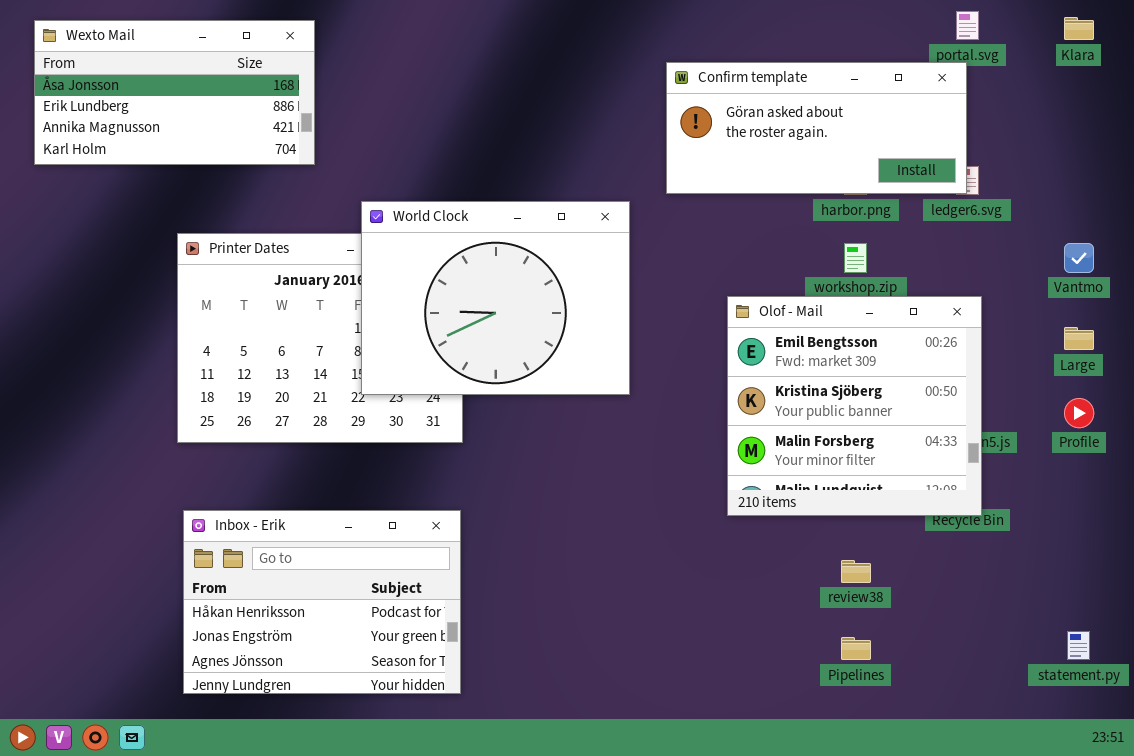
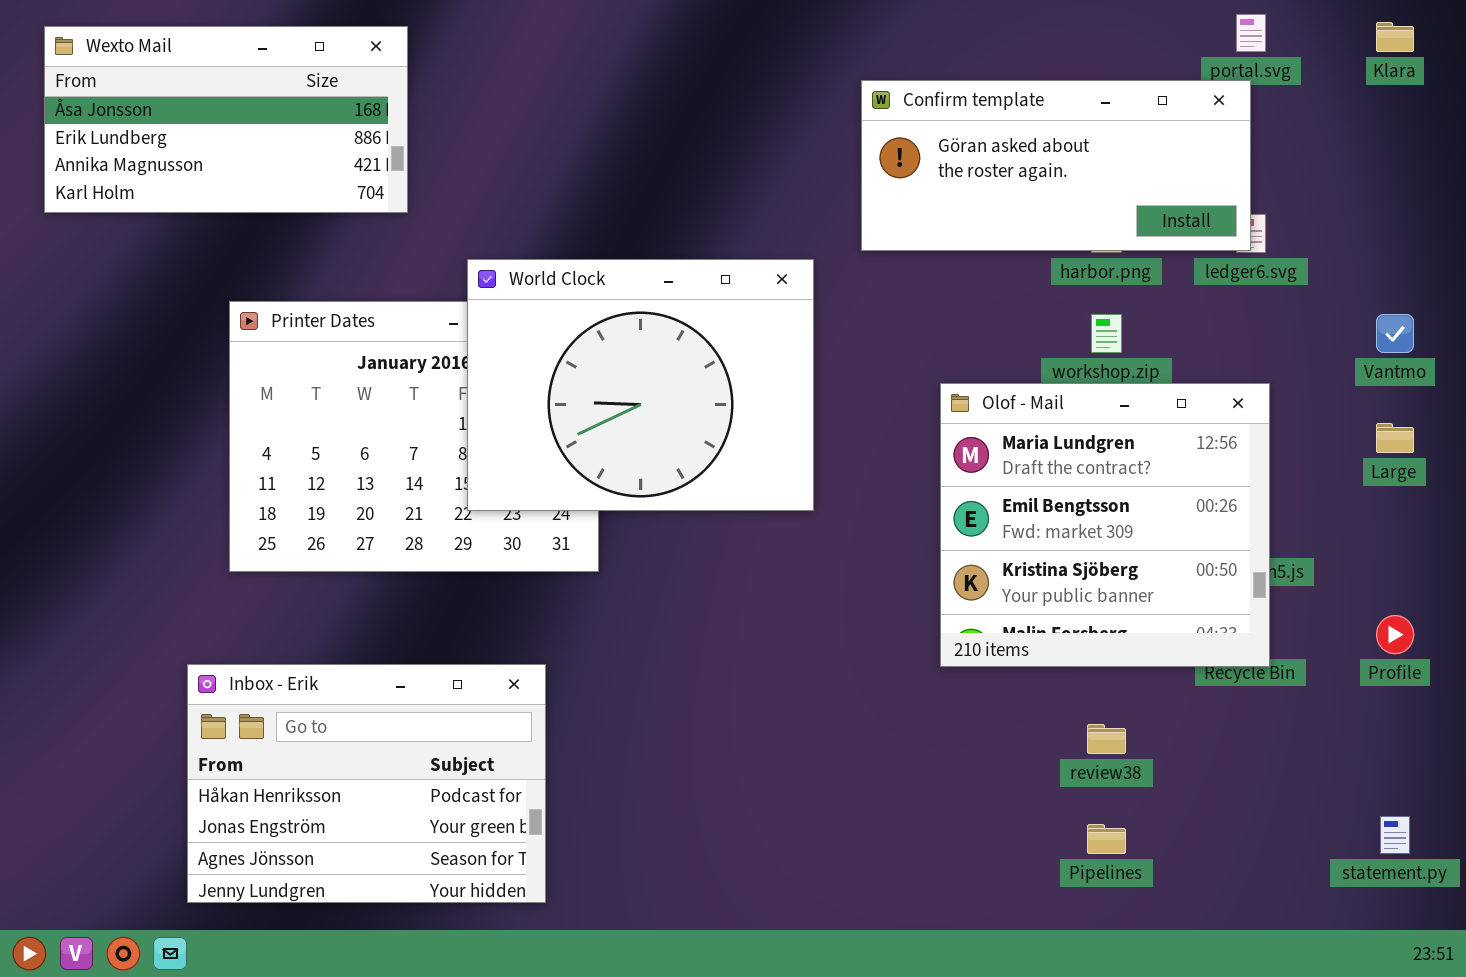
Olof - Mail: [727,296,982,516] -> [940,383,1270,667], scrolled up 1 row
Profile: [1064,398,1094,428] -> [1376,615,1414,654], moved
Inbox - Erik: [183,510,461,694] -> [187,664,546,903], moved

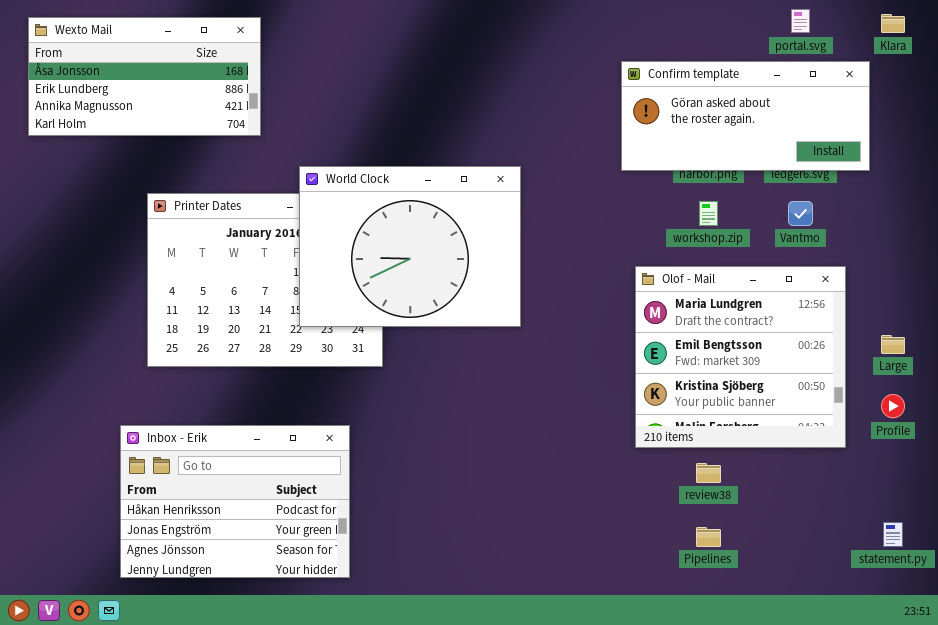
Confirm template: [861,80,1251,251] -> [621,61,870,171], moved
Vantmo: [1376,314,1414,353] -> [788,201,813,226], moved
Olof - Mail: [940,383,1270,667] -> [635,266,846,448], moved
Large: [1376,423,1414,453] -> [881,335,905,354], moved

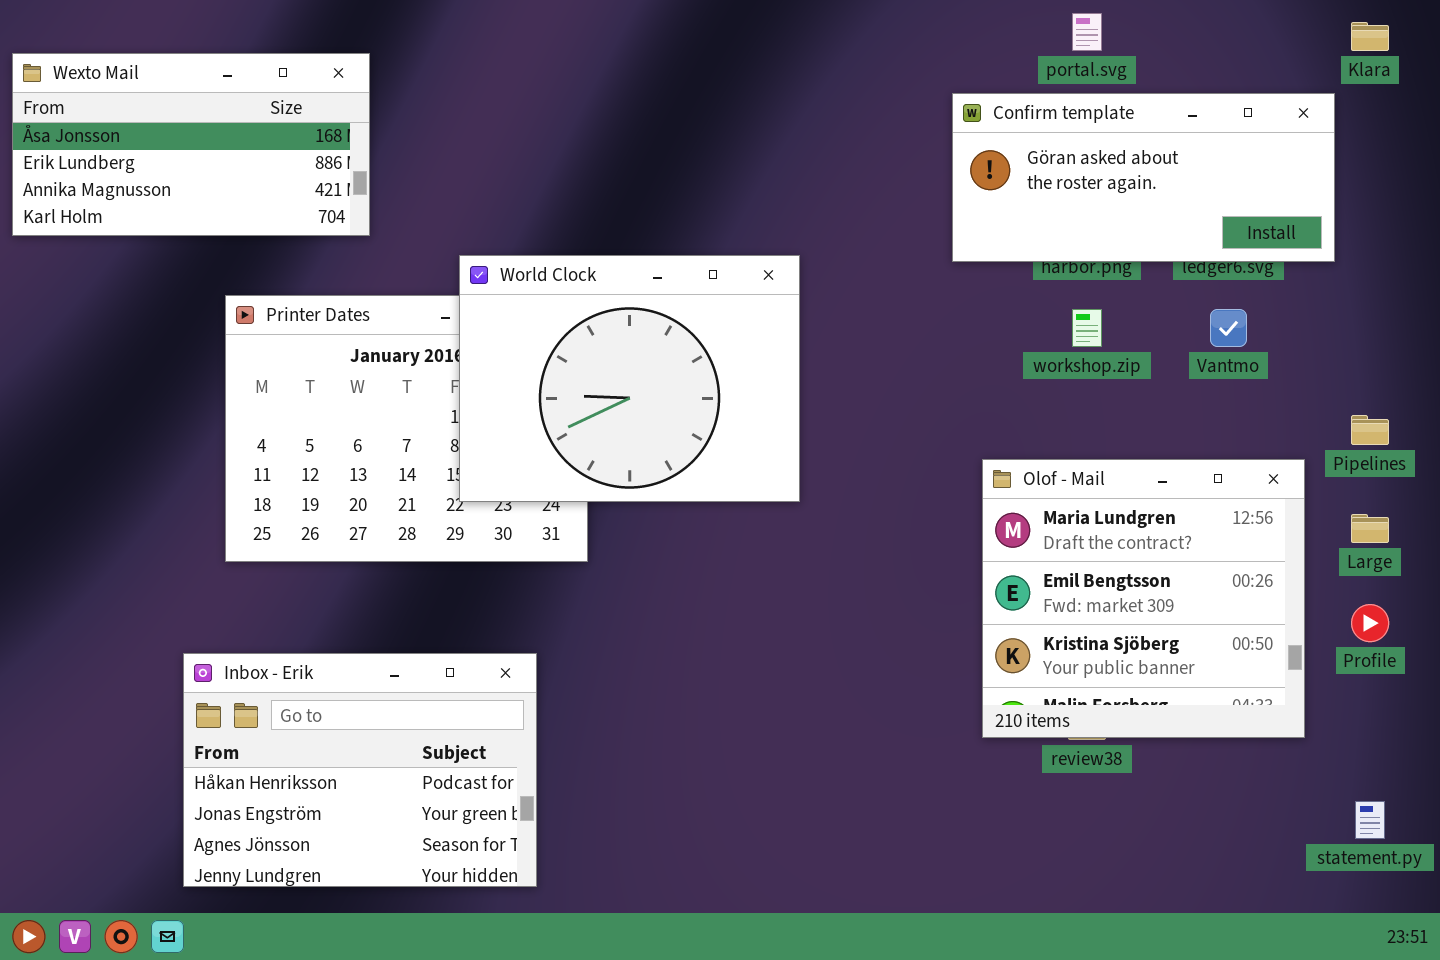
portal.svg: [791,9,810,33] -> [1072,13,1102,51], moved
Wexto Mail: [28,17,261,136] -> [12,53,370,236], moved
Olof - Mail: [635,266,846,448] -> [982,459,1305,738], moved
Pipelines: [696,527,721,547] -> [1351,415,1389,445], moved

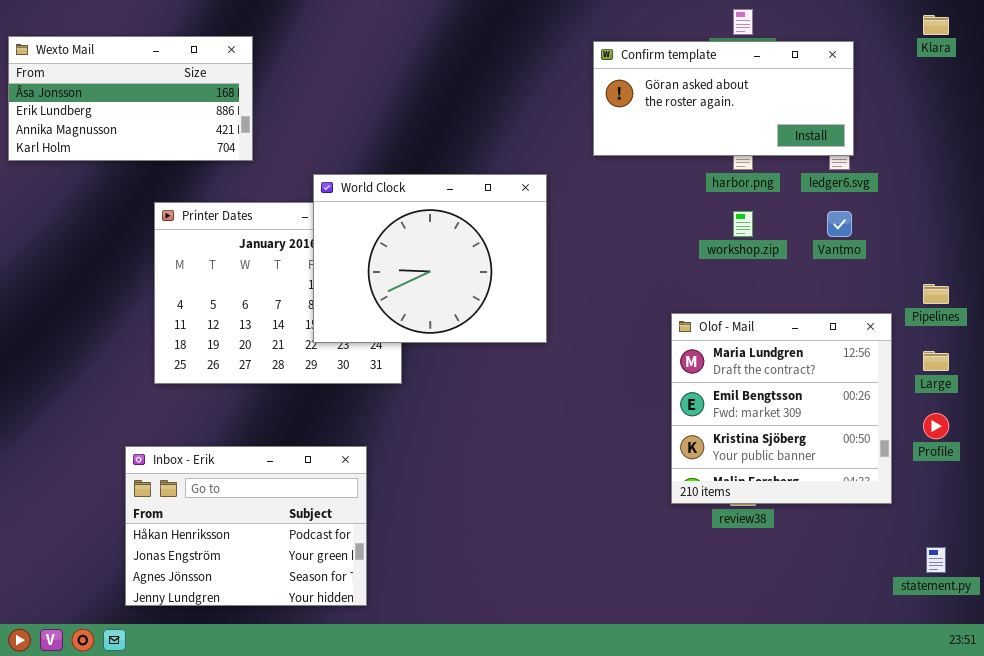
Confirm template: [952,93,1335,262] -> [593,41,854,156], moved

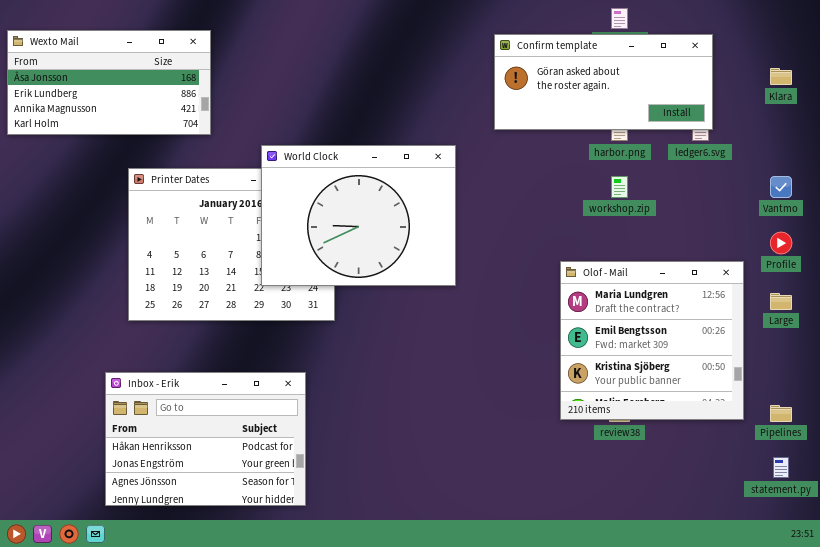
Klara: [923,15,949,35] -> [770,68,792,85], moved
Vantmo: [827,211,852,237] -> [770,176,792,198], moved
Pipelines: [923,284,949,304] -> [770,405,792,422], moved
Profile: [923,413,949,439] -> [770,232,792,254], moved

